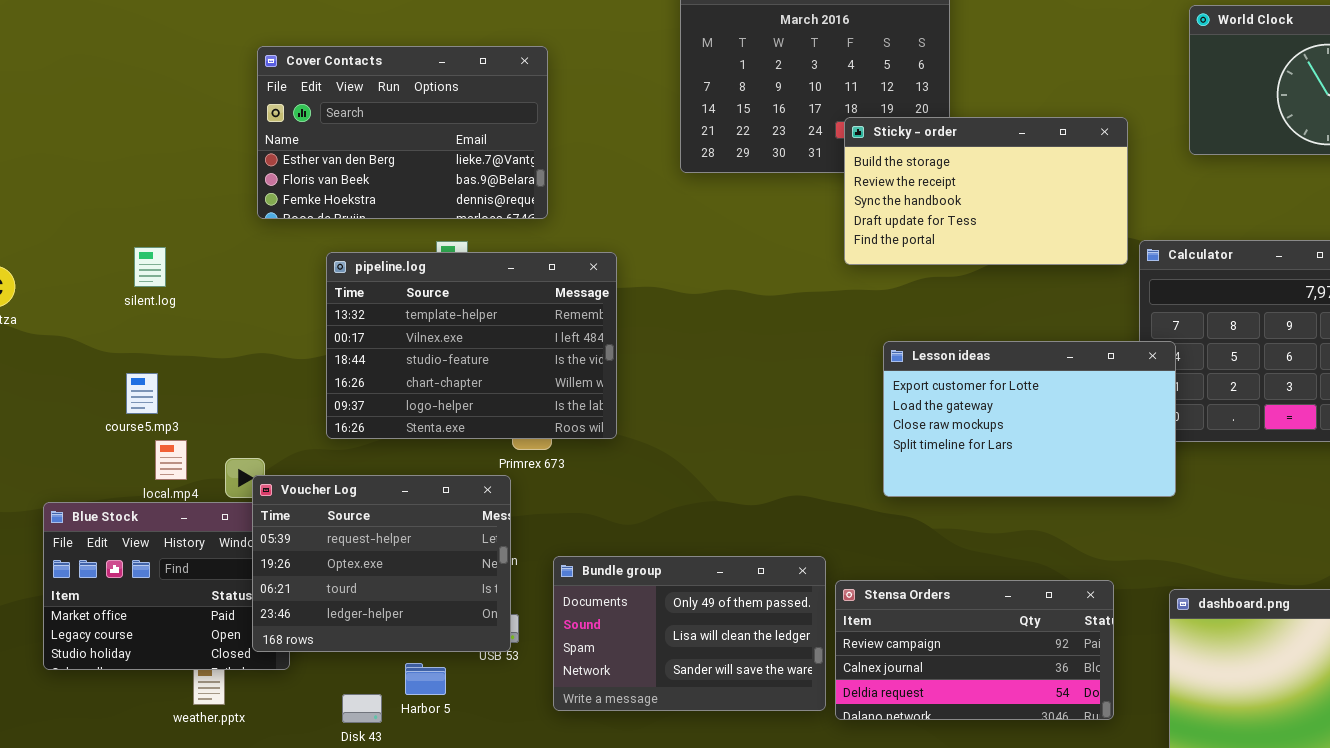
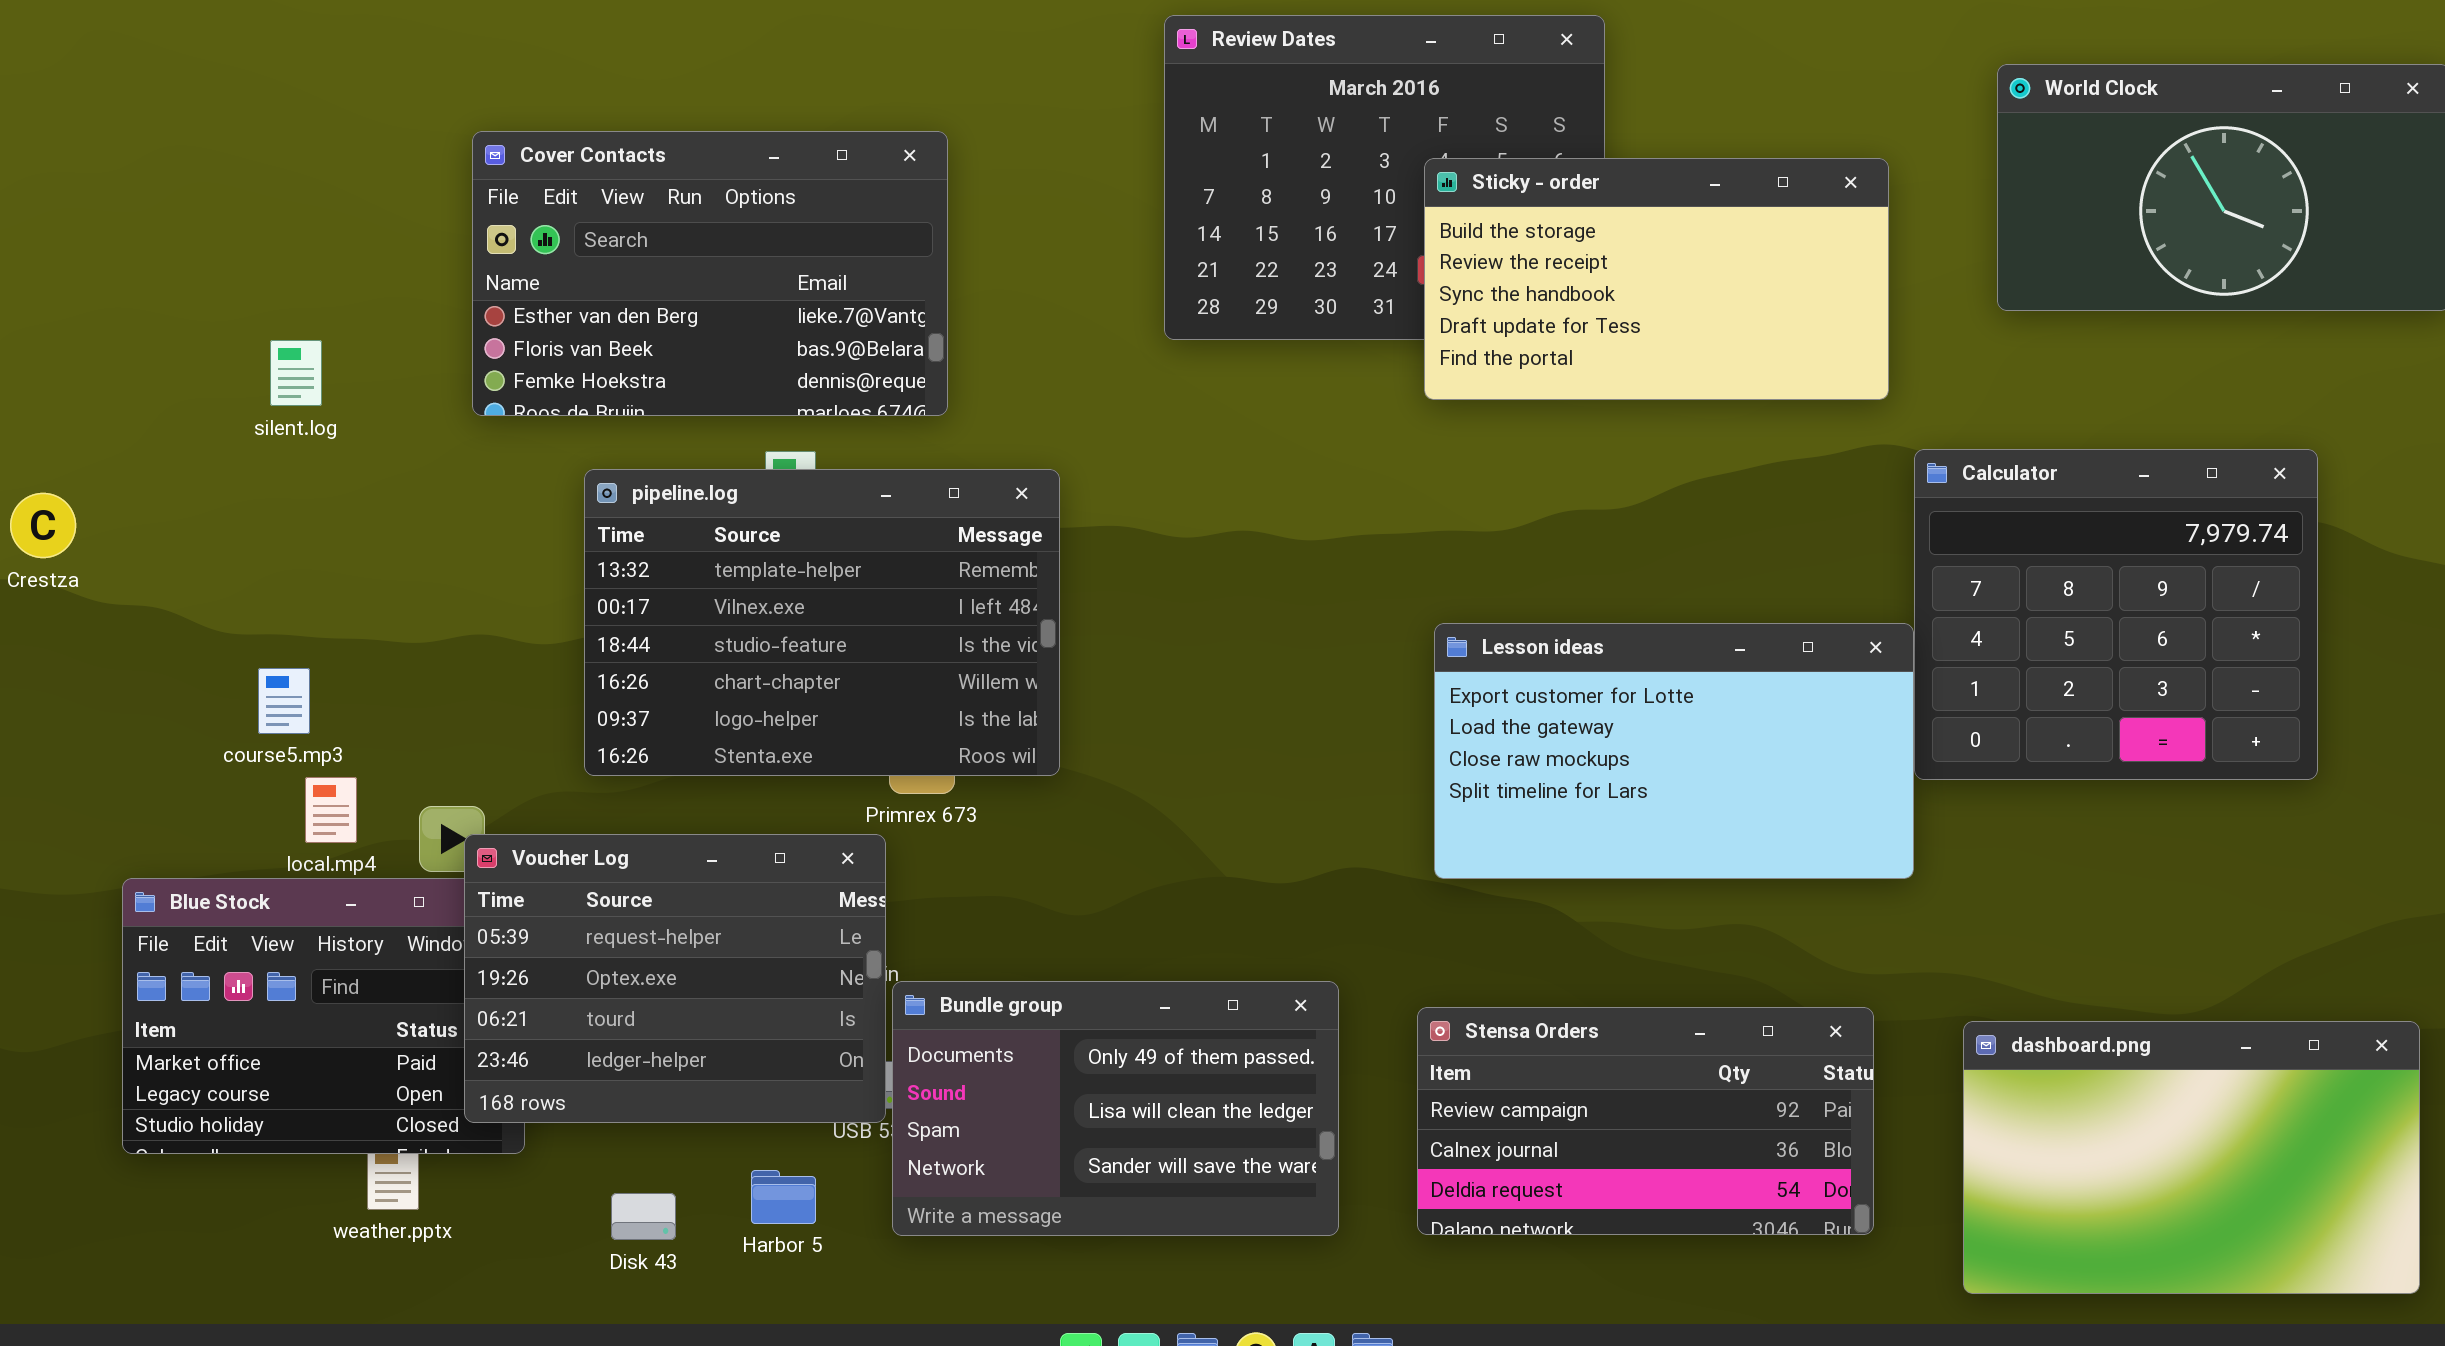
Sticky - order: [844,117,1128,265] -> [1424,158,1889,400], moved
silent.log: [134,247,166,287] -> [270,340,322,406], moved
Lesson ideas: [883,341,1176,497] -> [1434,623,1914,879], moved
Bundle group: [553,556,826,711] -> [892,981,1339,1236], moved
Harbor 5: [405,663,446,695] -> [751,1170,816,1224], moved

